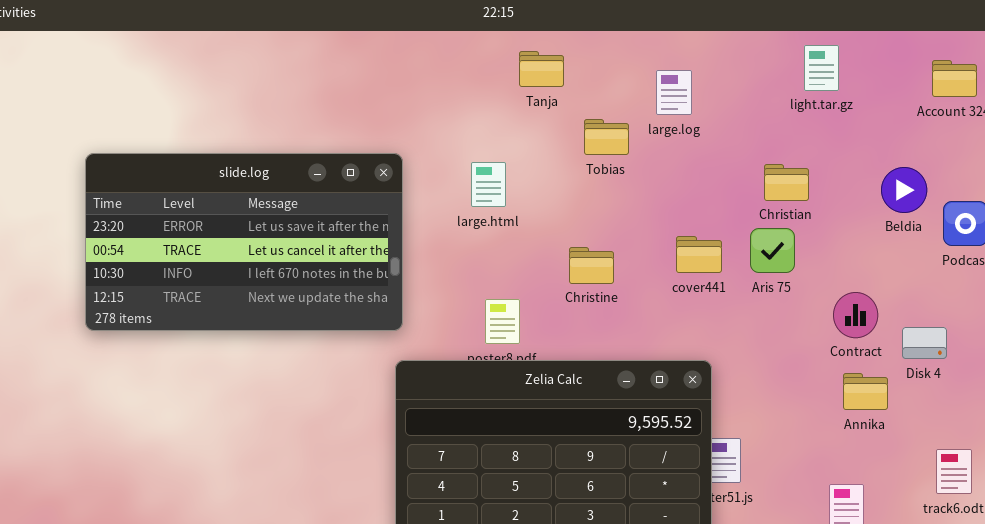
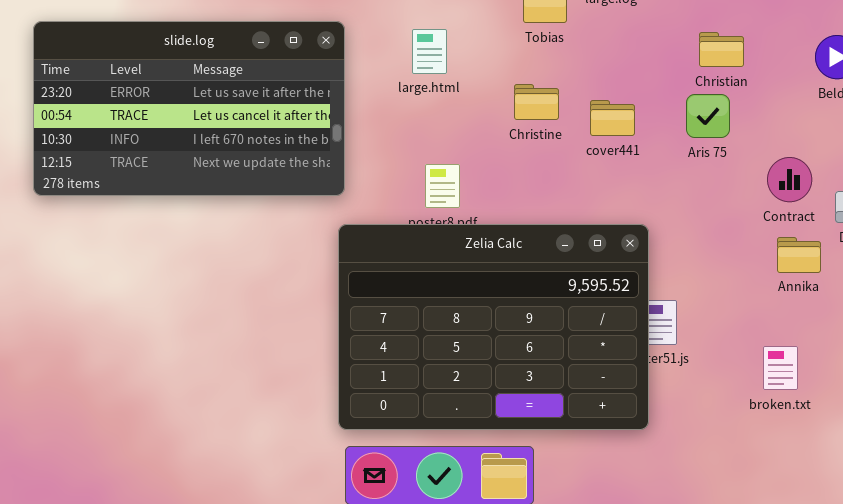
cover441: [676,236,722,273] -> [590,100,635,136], moved
Christine: [569,247,614,284] -> [514,84,559,120], moved

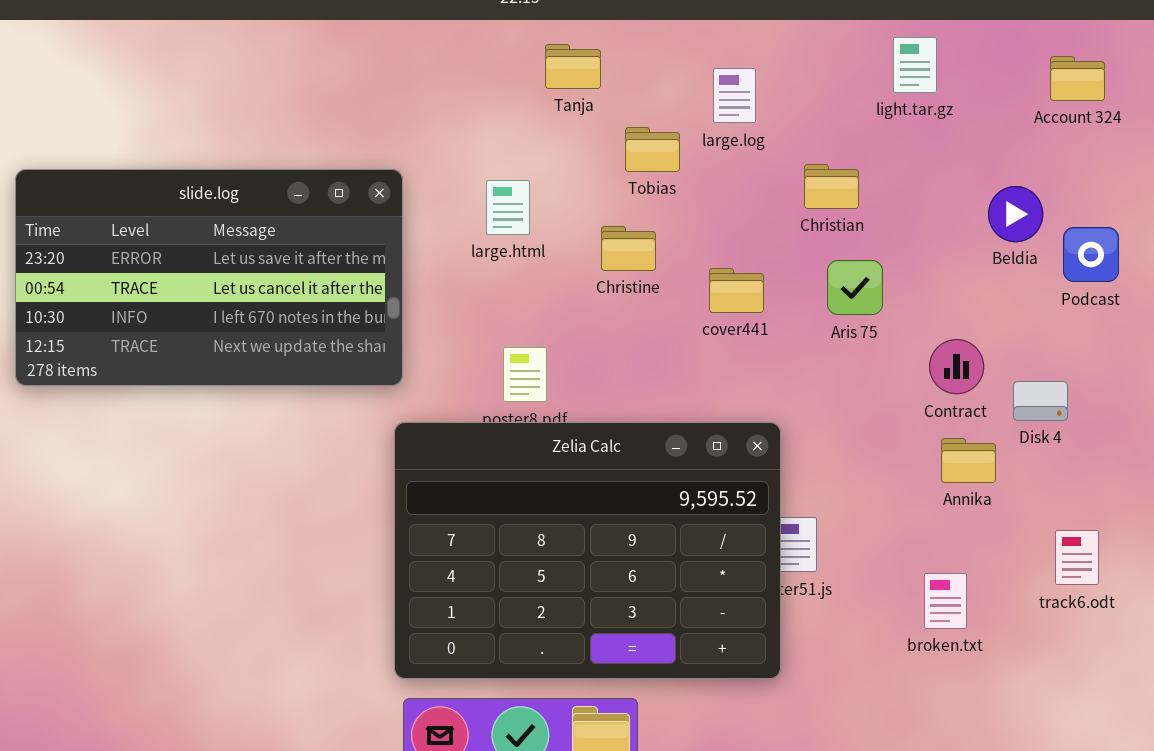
Christian: [699,32,744,67] -> [804,164,859,209], moved
Christine: [514,84,559,120] -> [601,226,656,271], moved

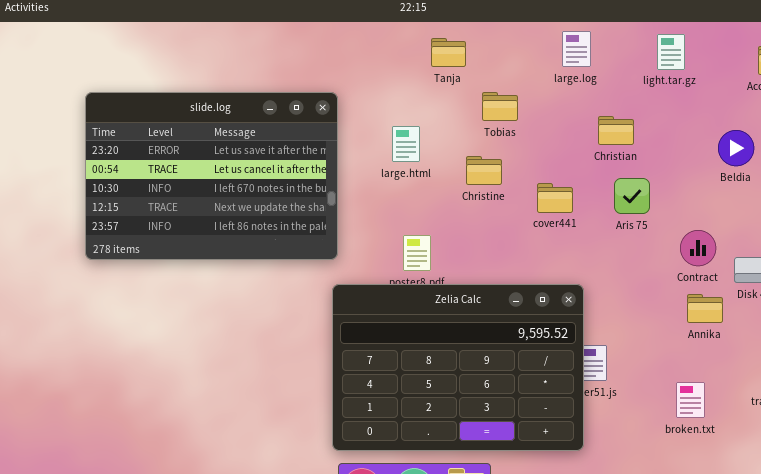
large.log: [713,68,756,123] -> [562,31,591,67], moved
slide.log: [15,169,403,386] -> [85,92,338,260], resized

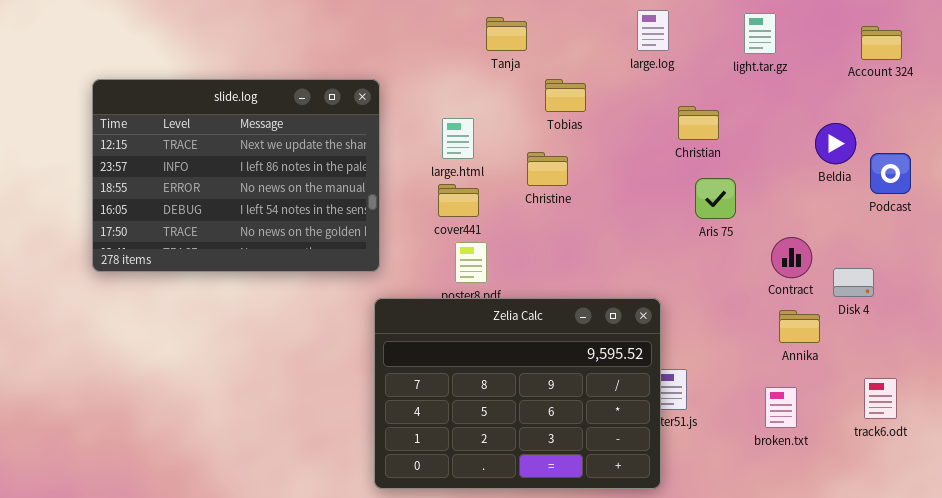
slide.log: [85,92,338,260] -> [92,79,380,272], scrolled down 3 rows
cover441: [537,183,573,213] -> [438,184,479,217], moved
broken.txt: [676,382,705,418] -> [765,387,797,428], moved

